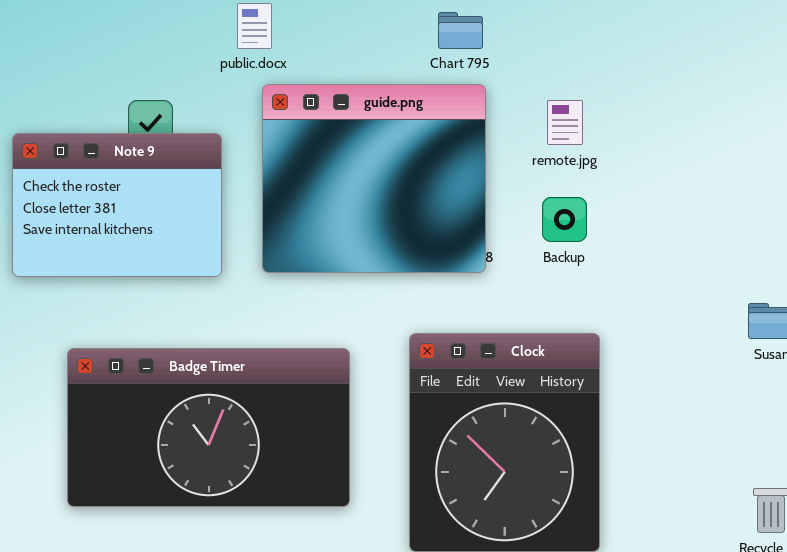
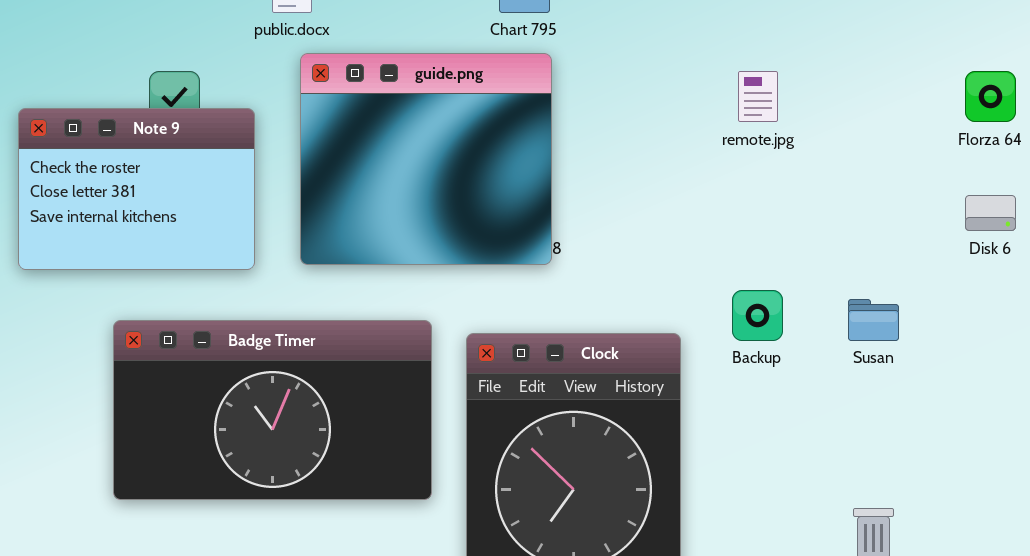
remote.jpg: [547,100,583,145] -> [738,71,778,122], moved
Backup: [542,197,587,242] -> [732,290,783,341], moved
Badge Timer: [67,348,350,507] -> [113,320,432,500], moved

